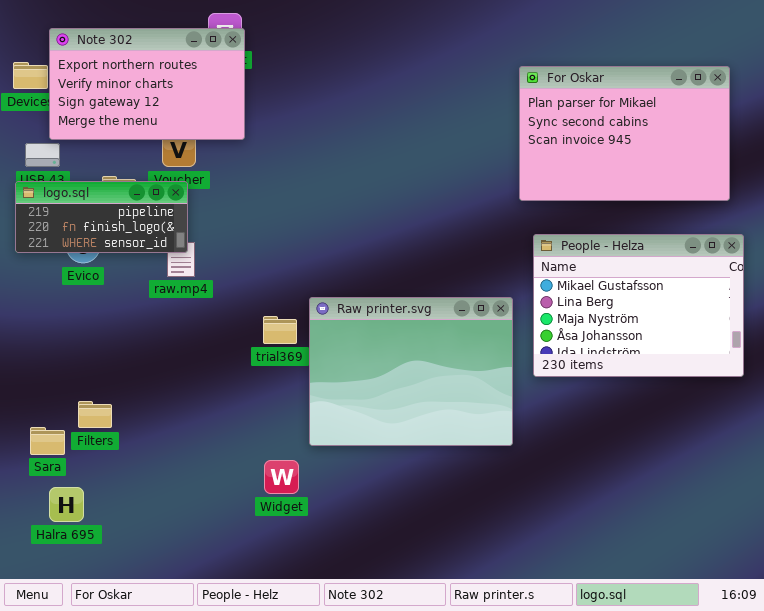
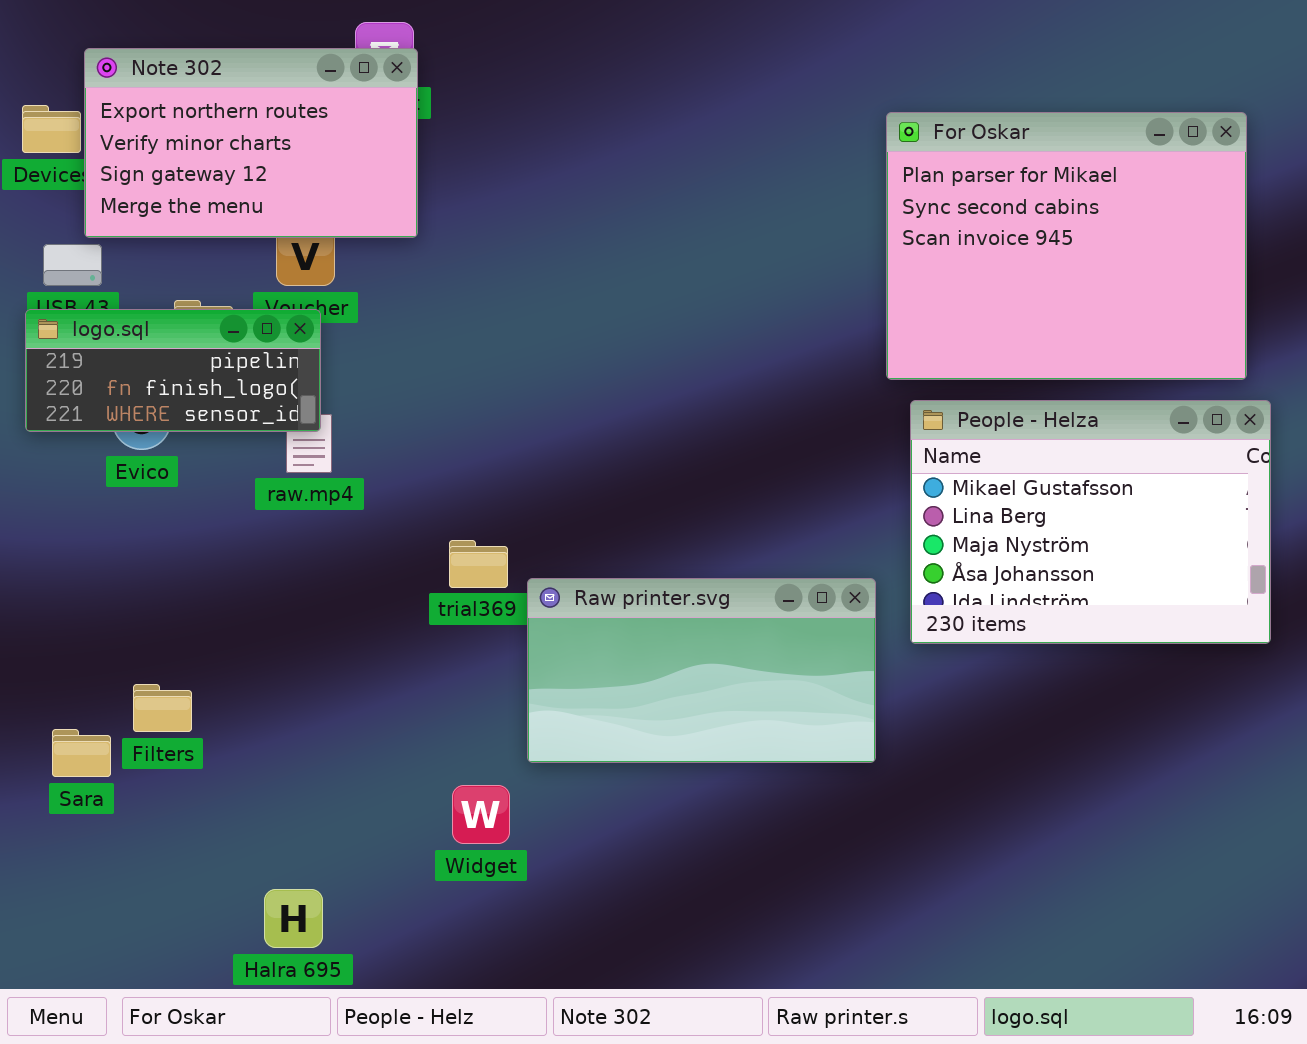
For Oskar: [519,66,730,201] -> [886,112,1247,380], resized
Raw printer.svg: [309,297,513,446] -> [527,578,876,763], resized
Halra 695: [49,487,84,522] -> [264,889,323,948], moved

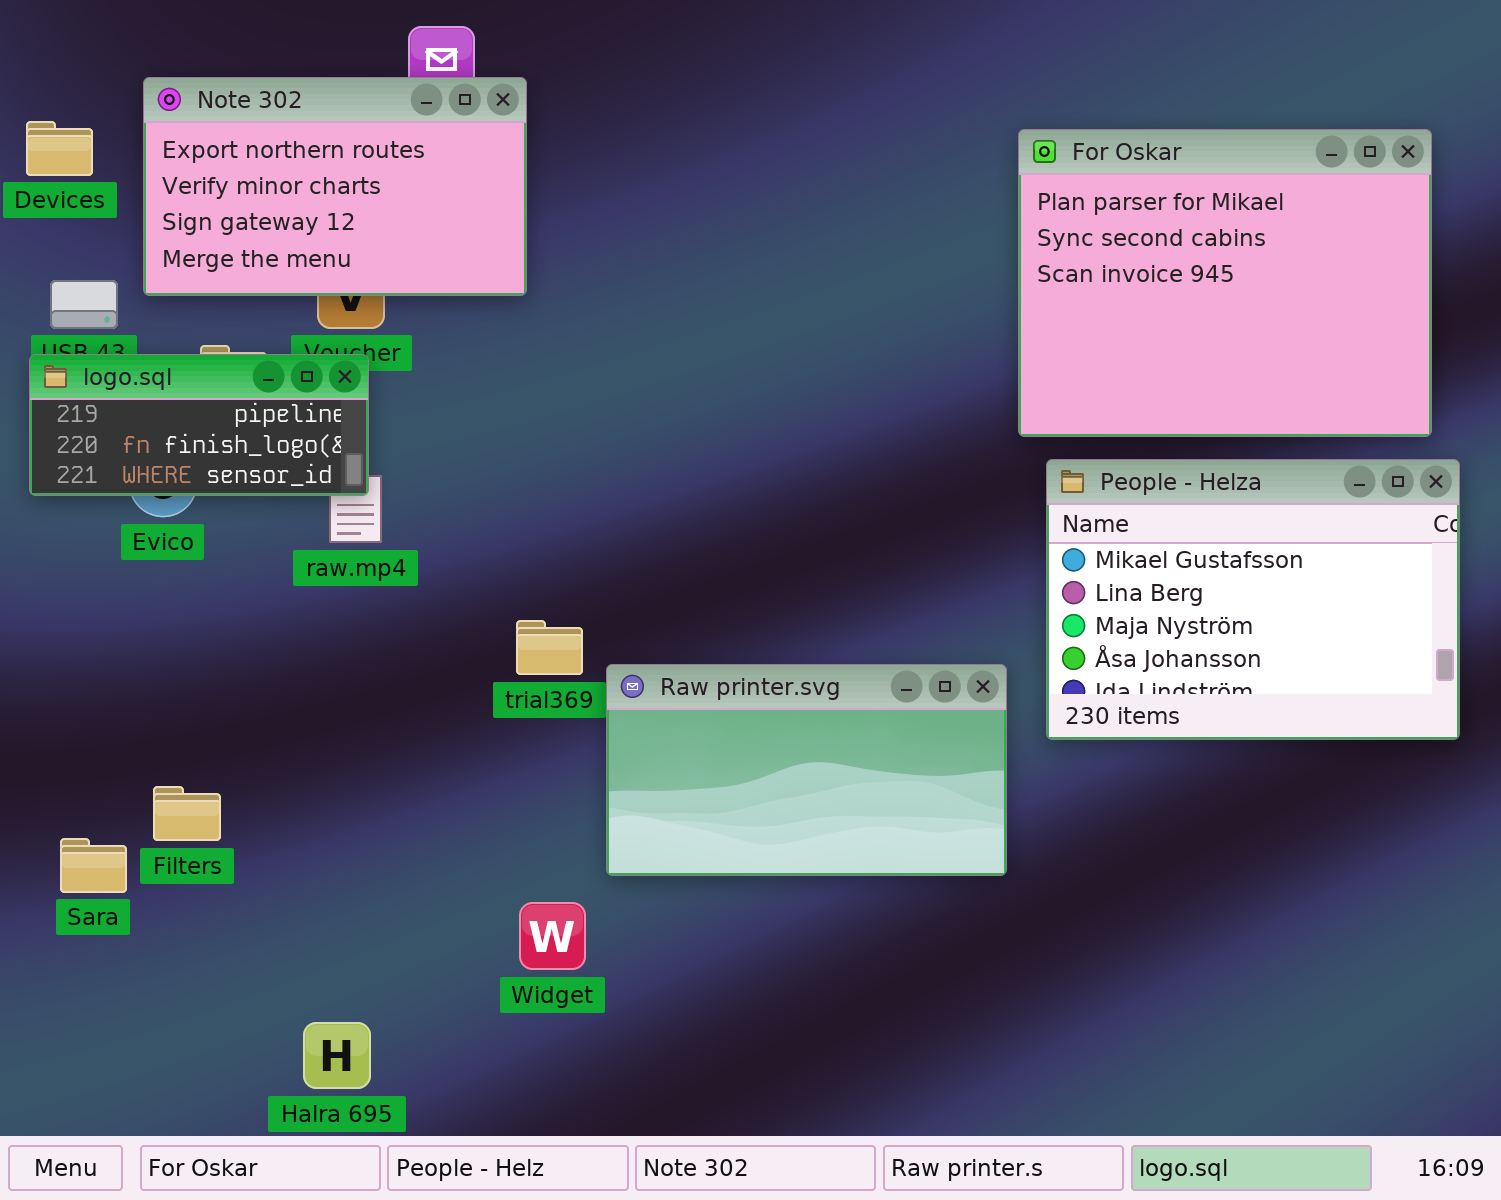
Note 302: [84,48,418,238] -> [143,77,527,296], moved

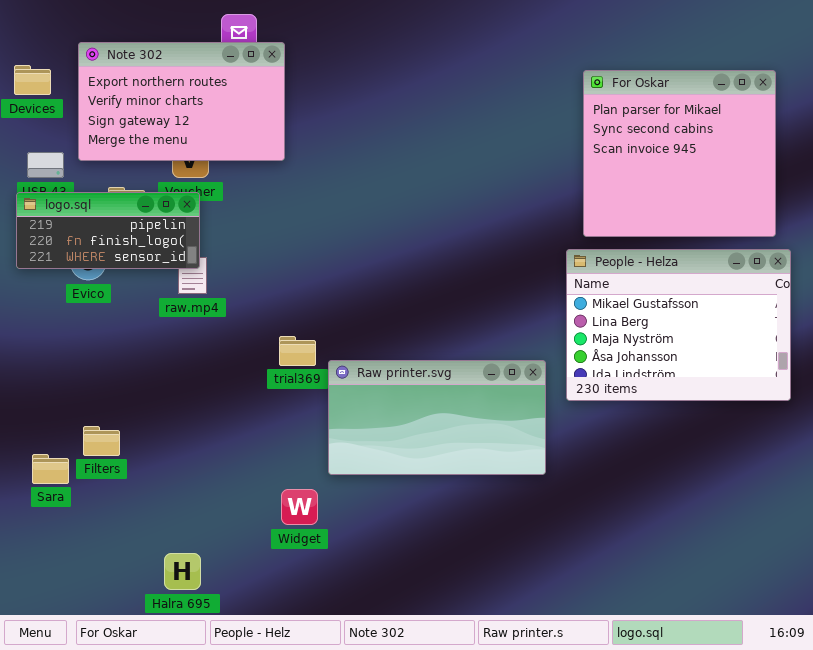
For Oskar: [1018,129,1432,437] -> [583,70,776,237], resized

